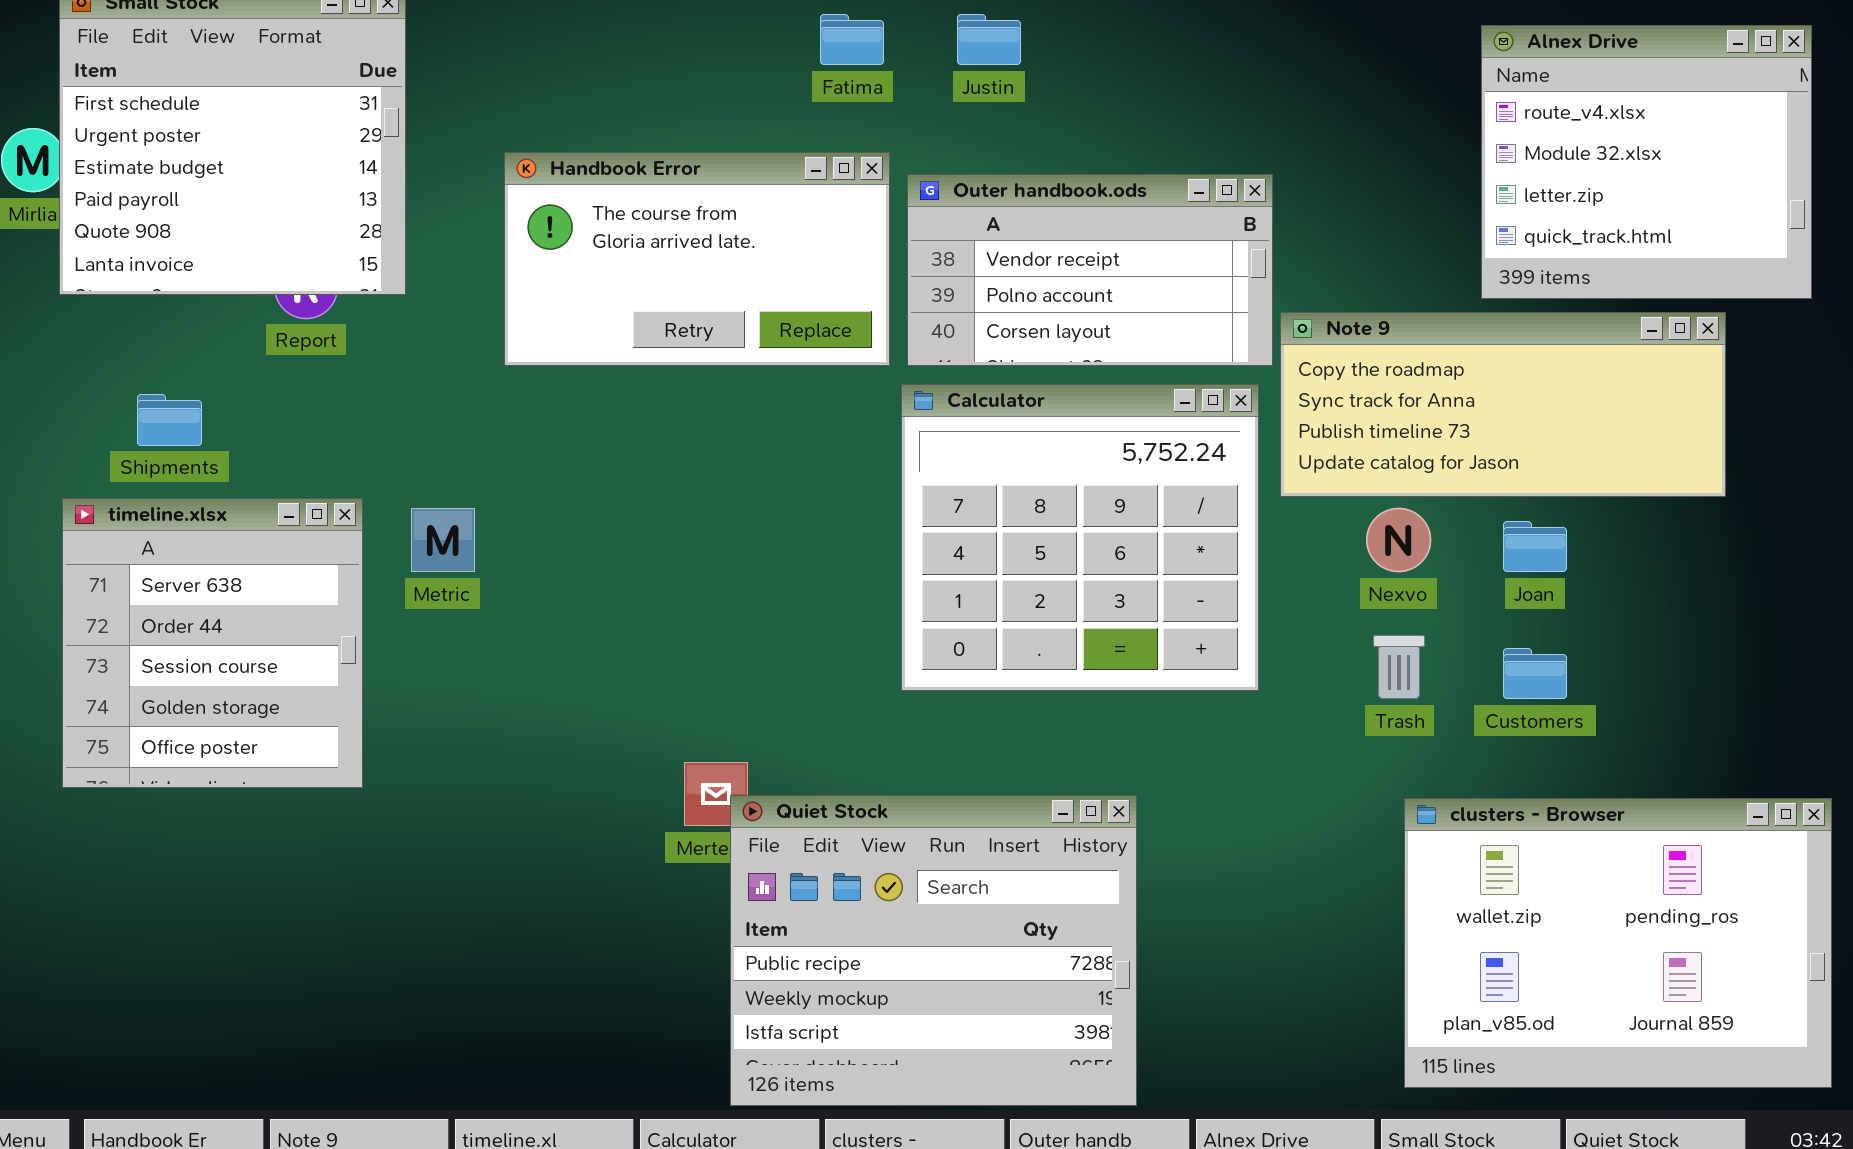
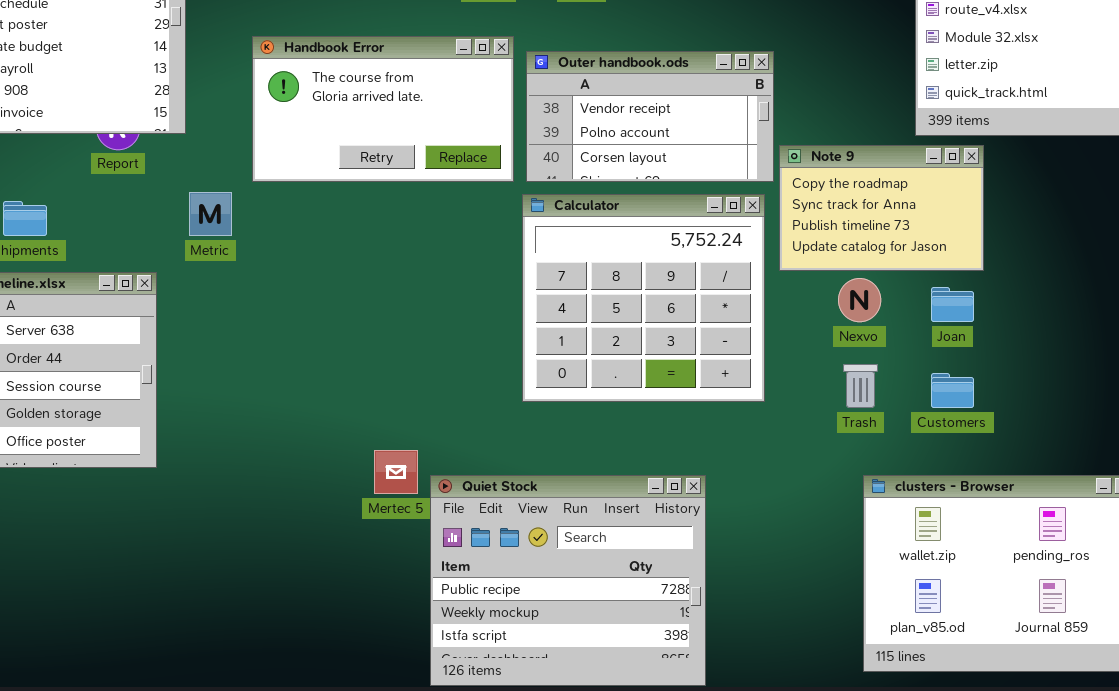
Note 9: [1280,312,1726,497] -> [779,145,984,271], resized
Metric: [411,508,475,572] -> [189,192,232,236], moved
Quiet Stock: [730,795,1137,1106] -> [430,475,706,686], moved

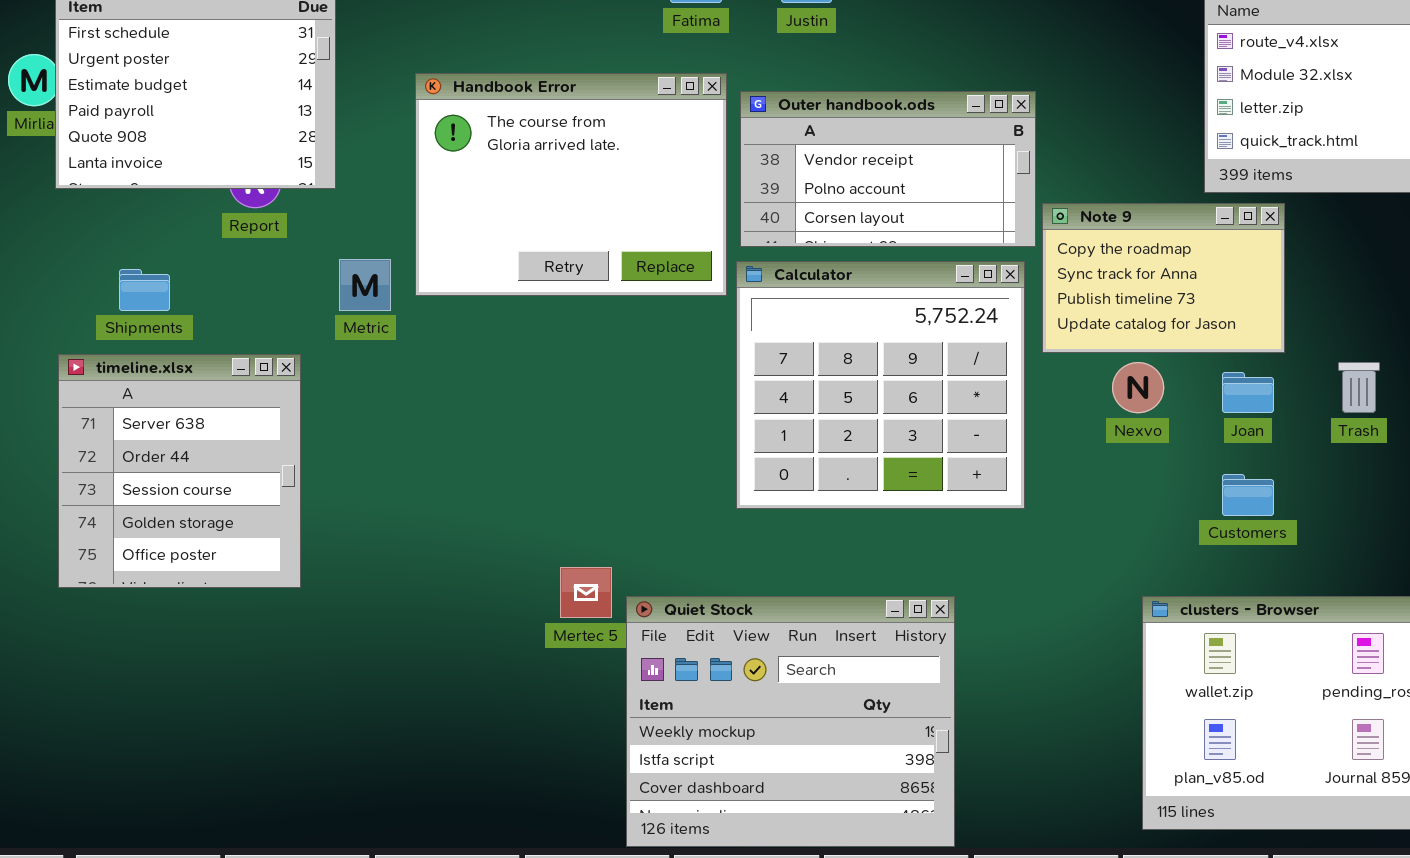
Handbook Error: [252,36,514,182] -> [415,73,727,296], resized
Trash: [843,364,878,408] -> [1338,362,1380,413], moved
Quiet Stock: [430,475,706,686] -> [626,596,955,847], scrolled down 1 row

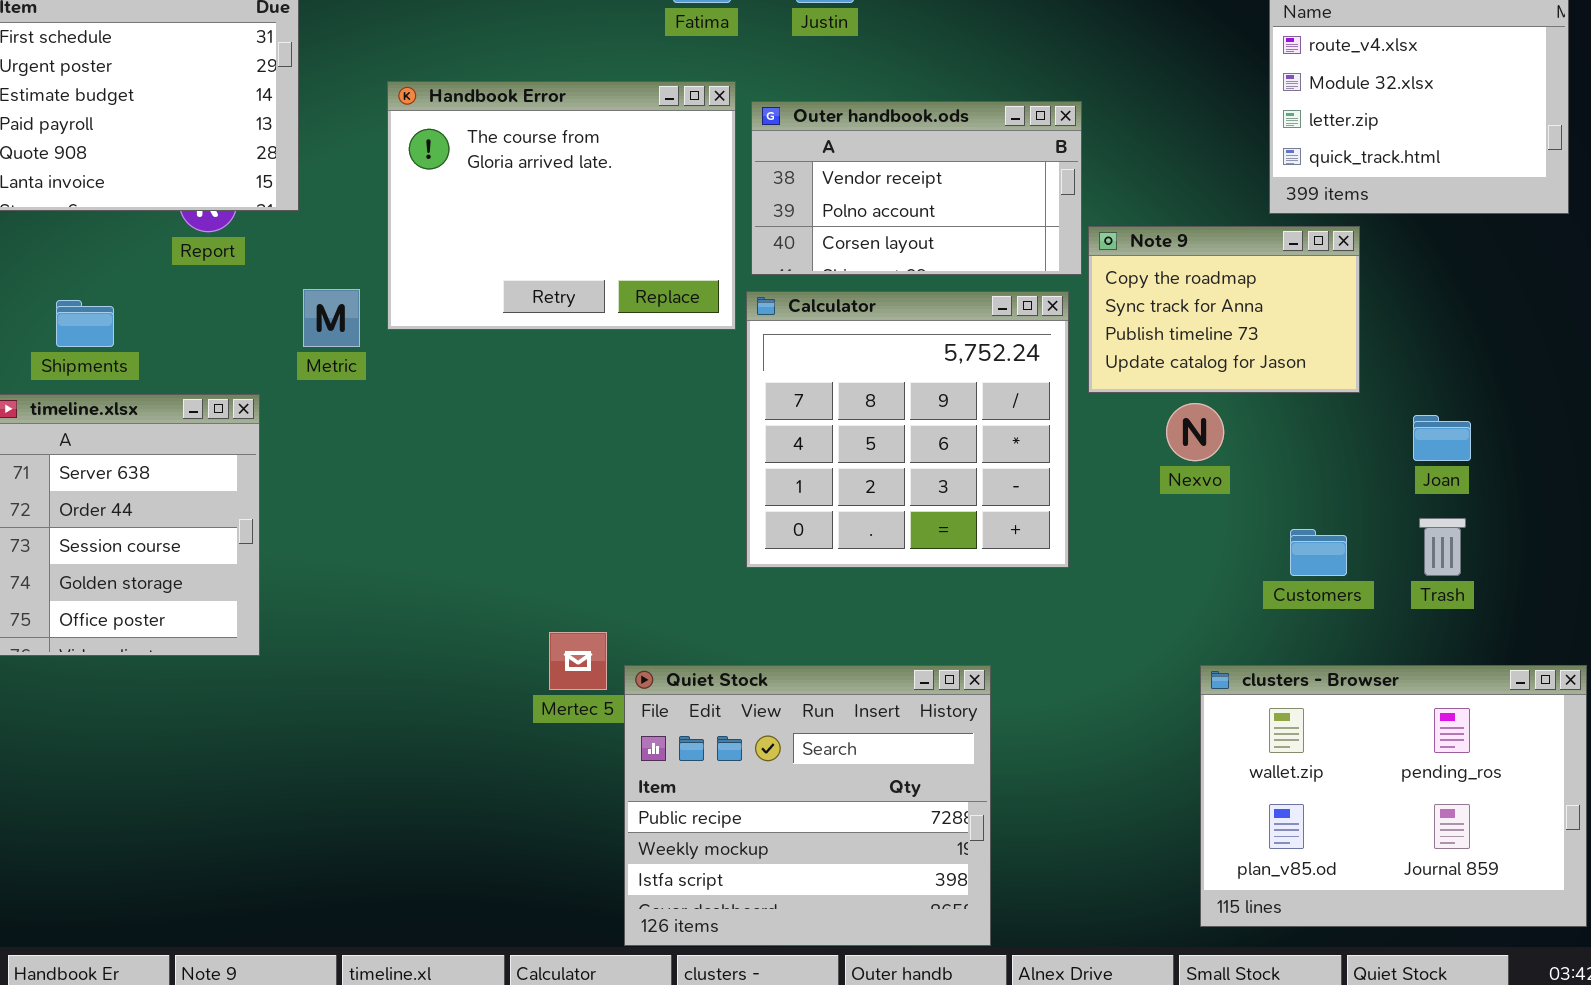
Trash: [1338,362,1380,413] -> [1419,518,1466,576], moved
Joan: [1222,372,1274,413] -> [1413,415,1471,461], moved
Quiet Stock: [626,596,955,847] -> [624,665,991,946], scrolled up 1 row

